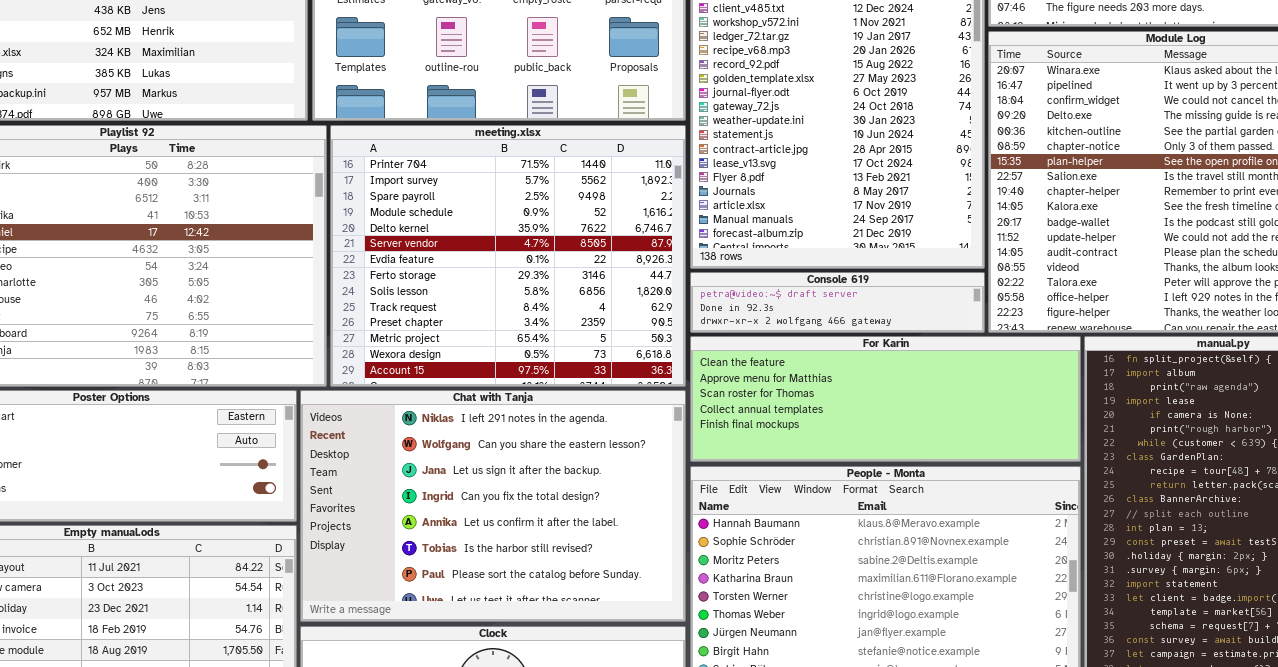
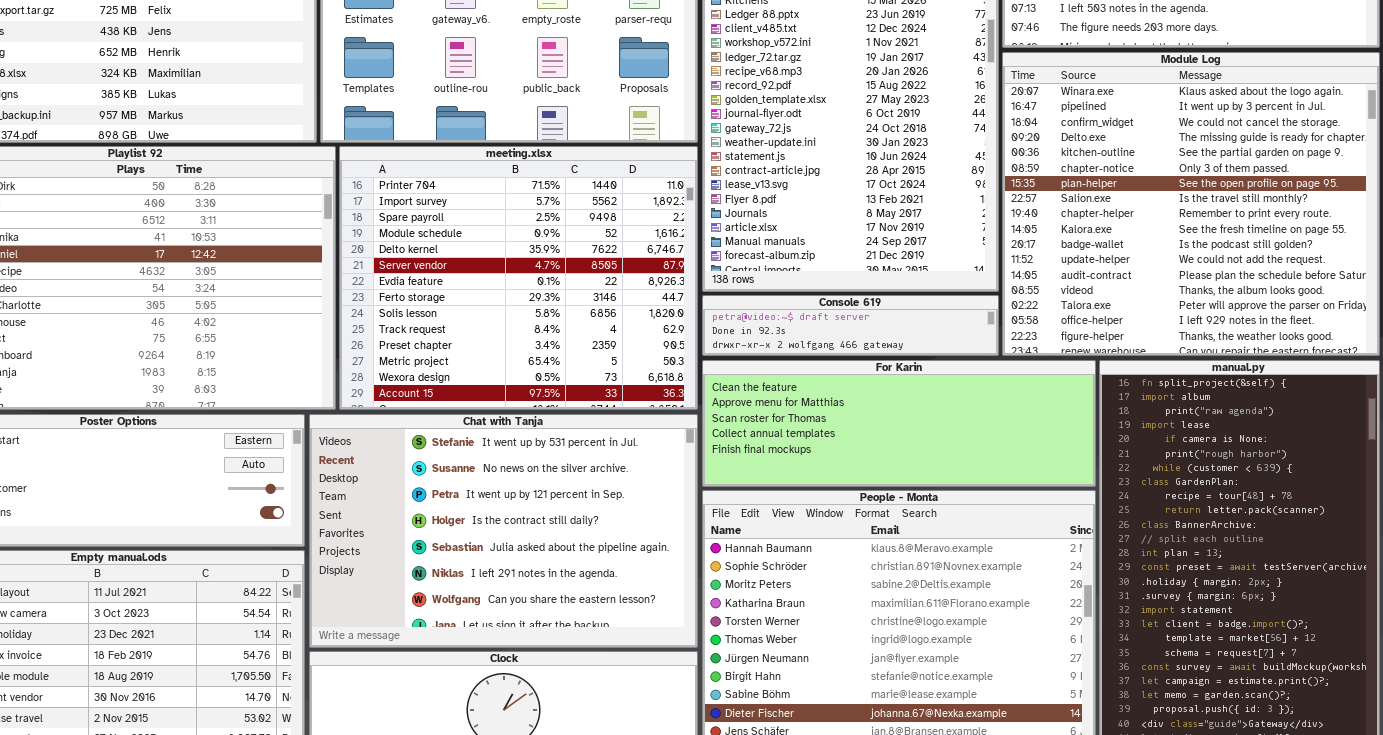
Chat with Tanja: [300,390,686,622] -> [309,414,698,648], scrolled up 5 rows

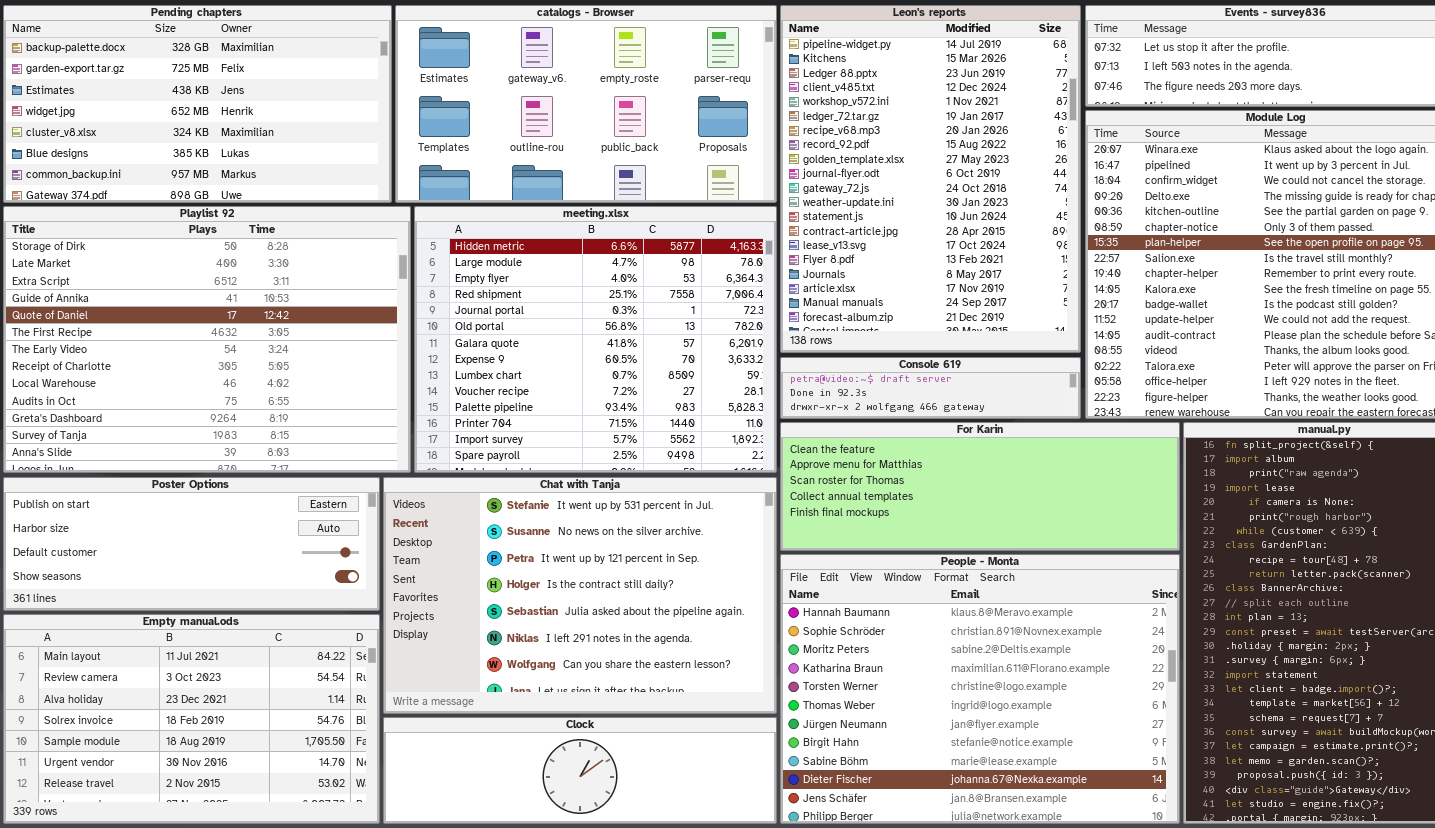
meeting.xlsx: [339,146,698,410] -> [414,206,777,473], scrolled up 11 rows

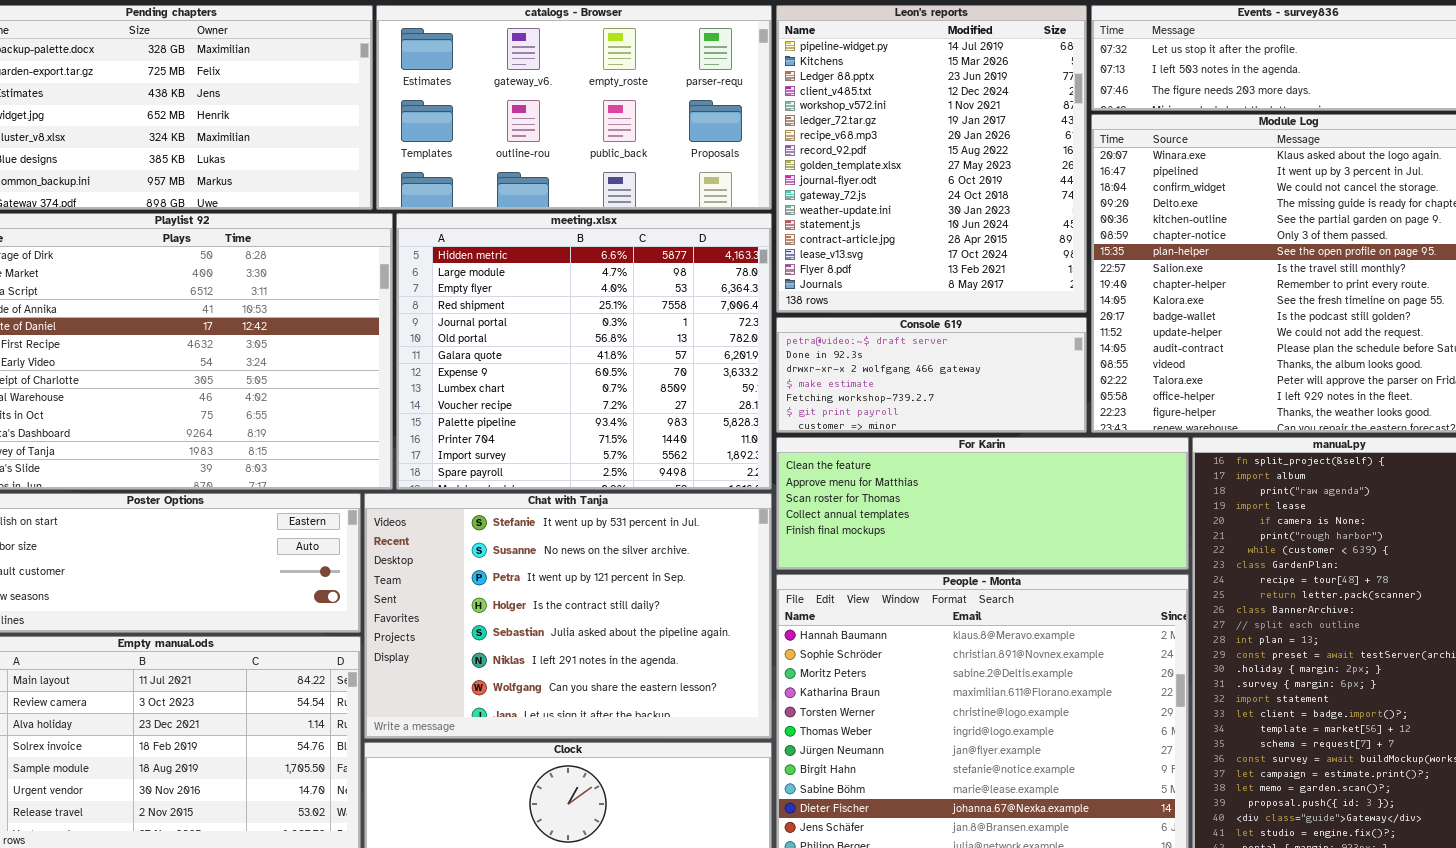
Leon's reports: [780,5,1081,353] -> [776,5,1087,313], resized
Console 619: [780,357,1081,419] -> [776,317,1087,433], resized

